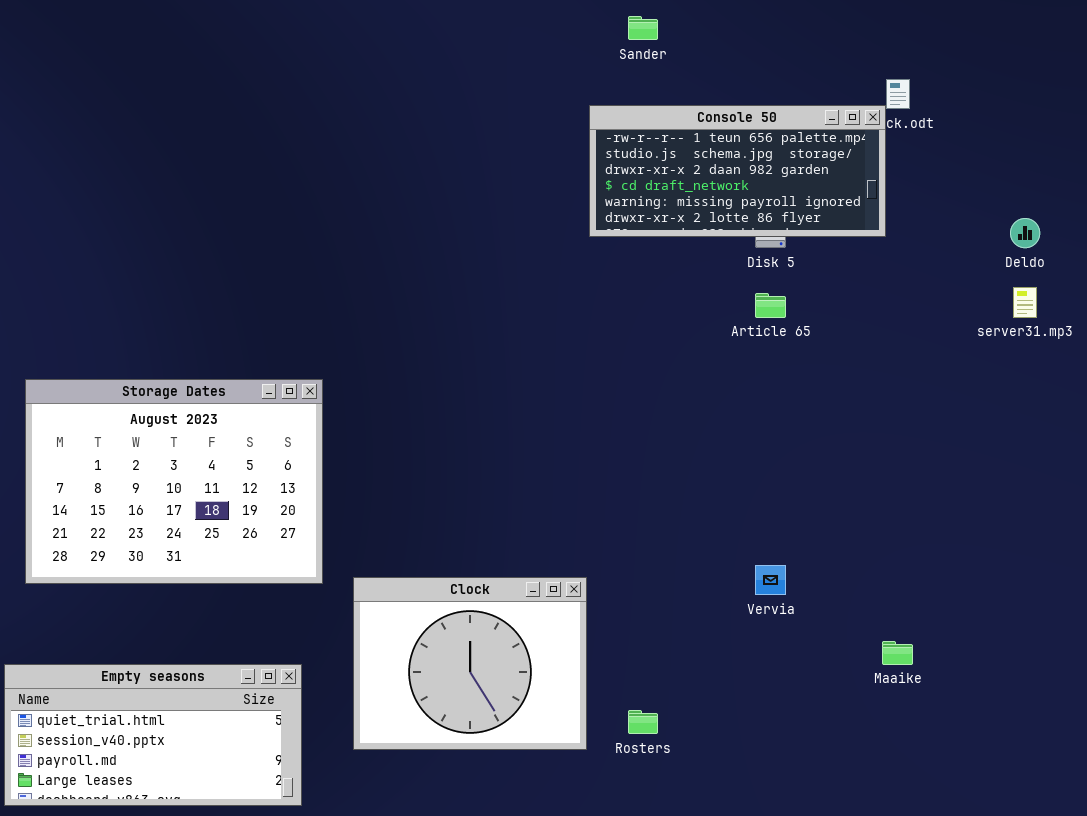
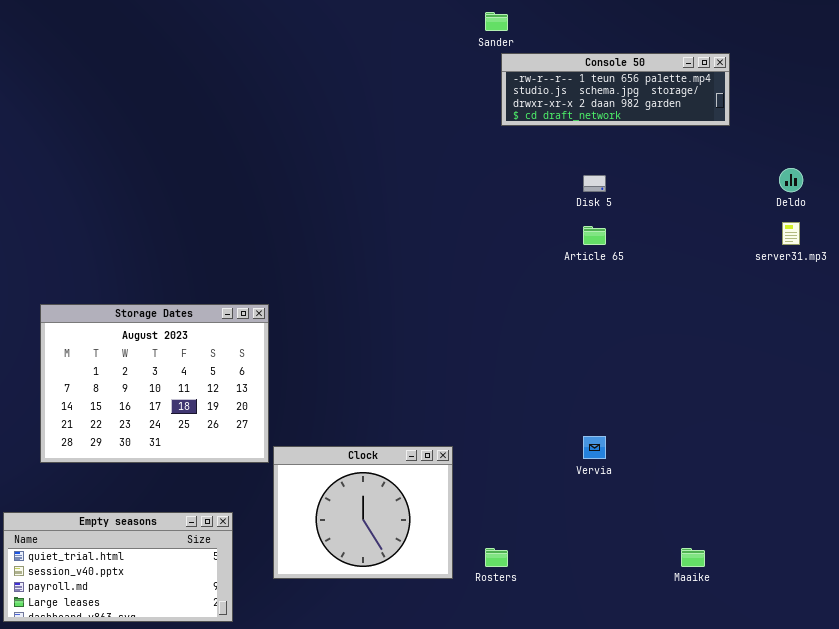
Console 50: [589,105,886,237] -> [501,53,730,126], moved, resized
Storage Dates: [25,379,323,584] -> [40,304,269,463], moved
Maaike: [882,641,913,665] -> [681,548,705,567], moved

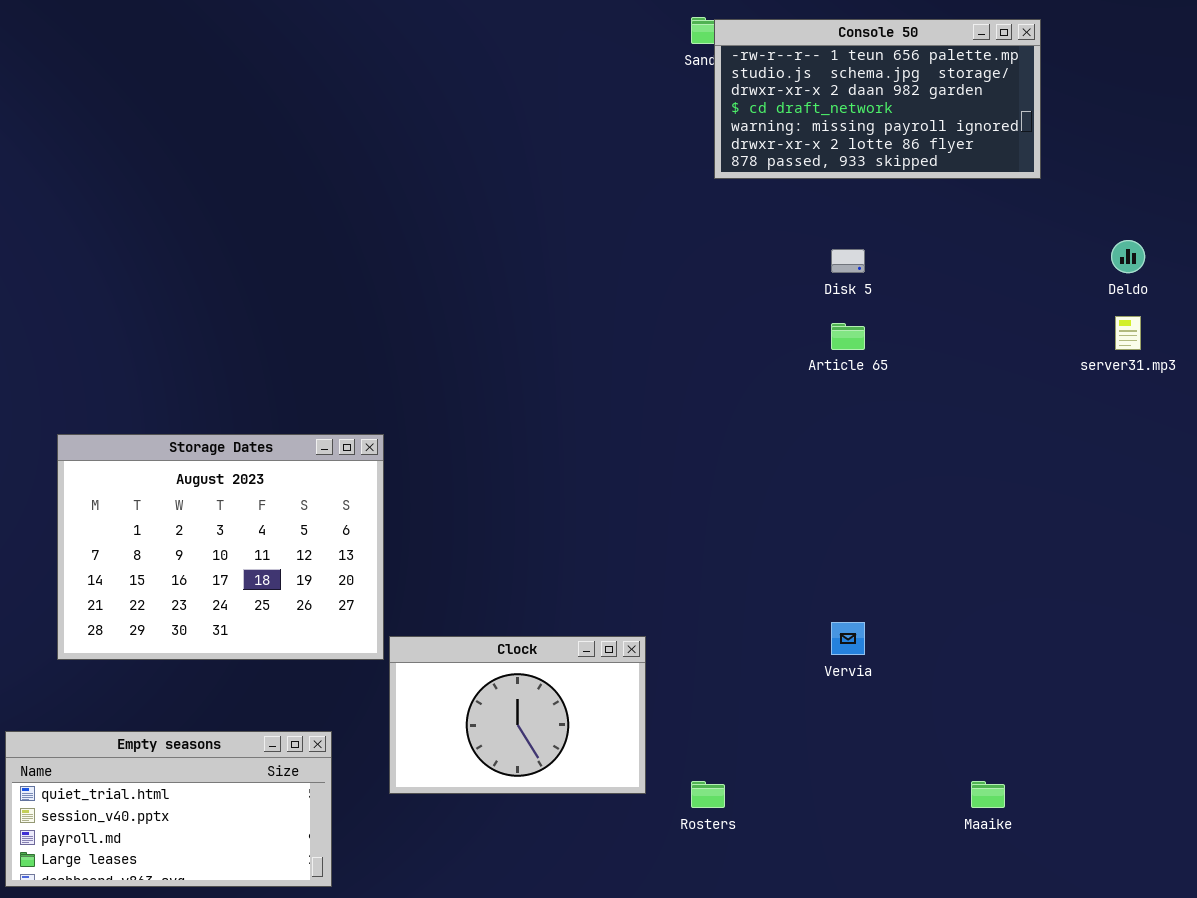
Console 50: [501,53,730,126] -> [714,19,1041,179], resized
Clock: [273,446,453,579] -> [389,636,646,794], resized

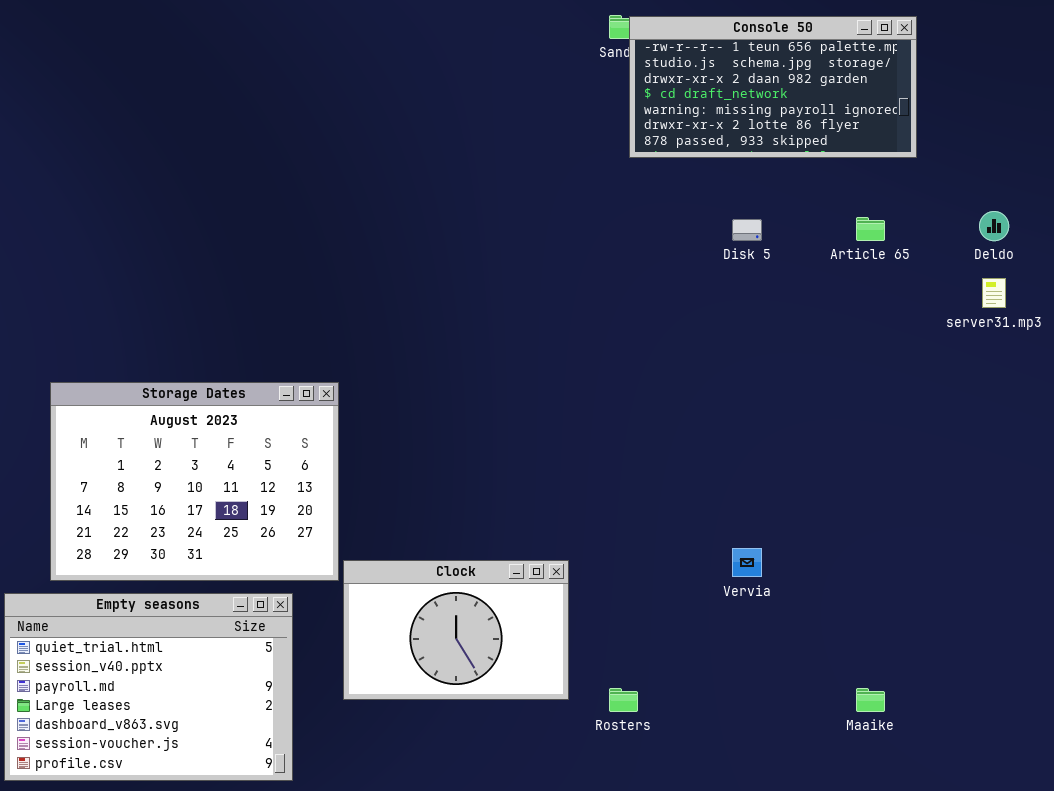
Article 65: [831,323,865,350] -> [856,217,885,241], moved
Empty seasons: [5,731,332,887] -> [4,593,293,781], resized

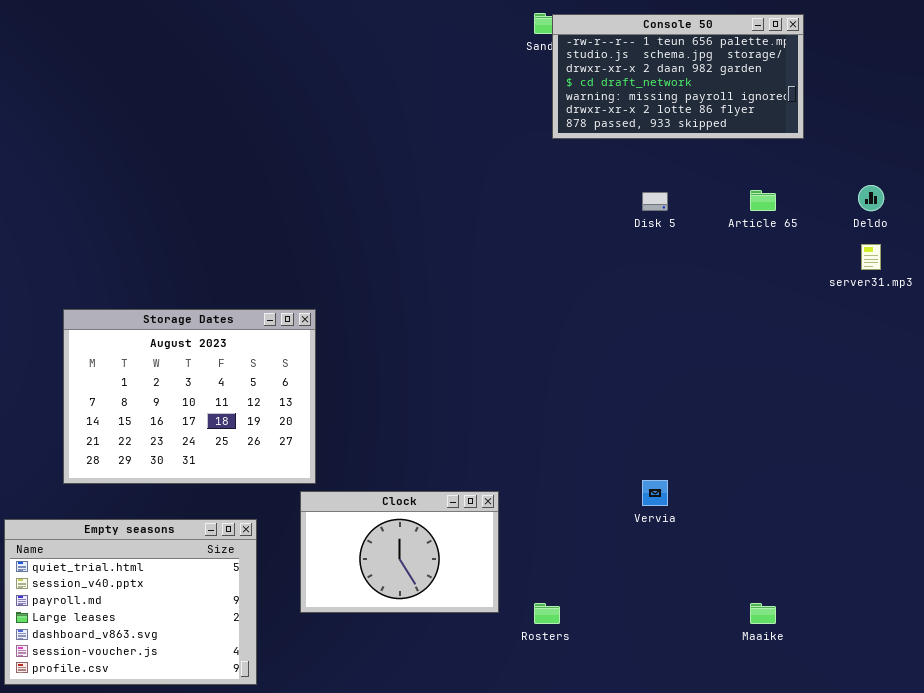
Storage Dates: [50,382,339,581] -> [63,309,316,484], moved

